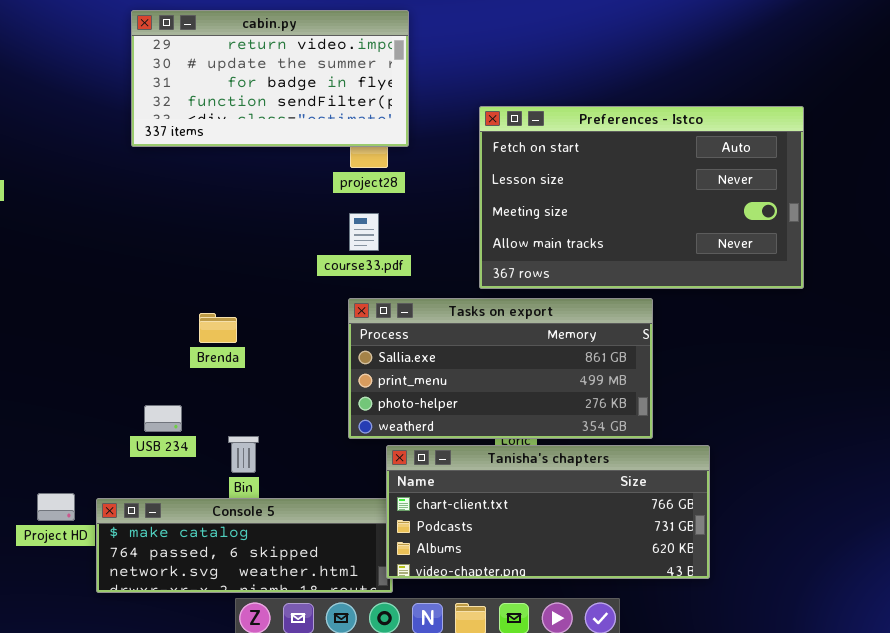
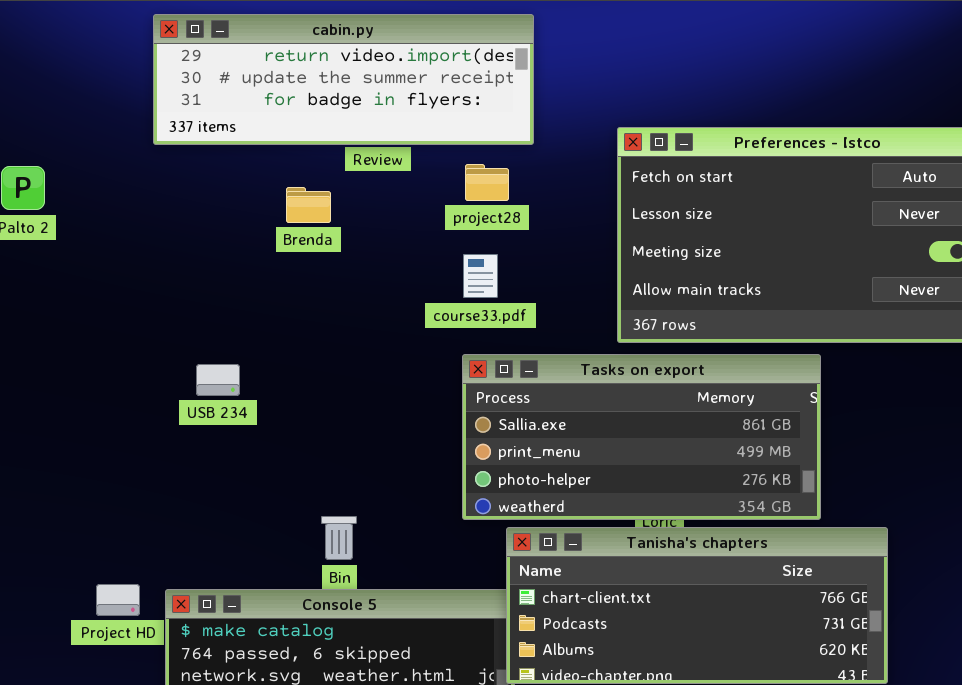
cabin.py: [131,10,409,147] -> [153,14,534,145], resized
Brenda: [199,313,237,343] -> [286,187,331,223], moved
USB 234: [144,405,182,432] -> [196,364,240,396], moved

